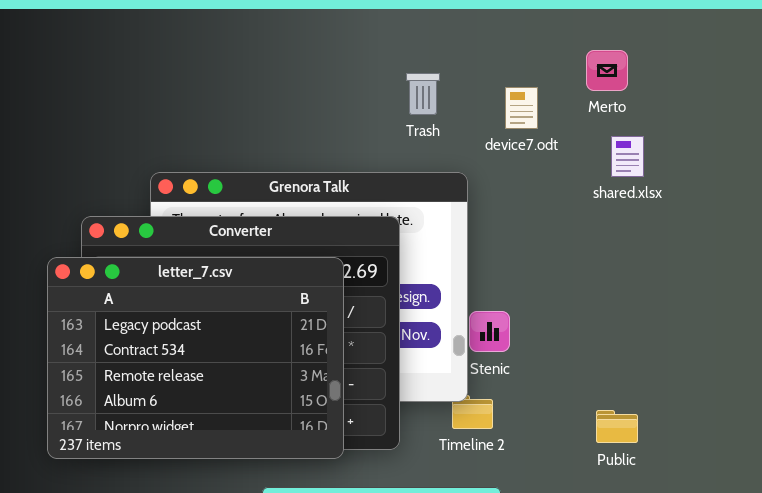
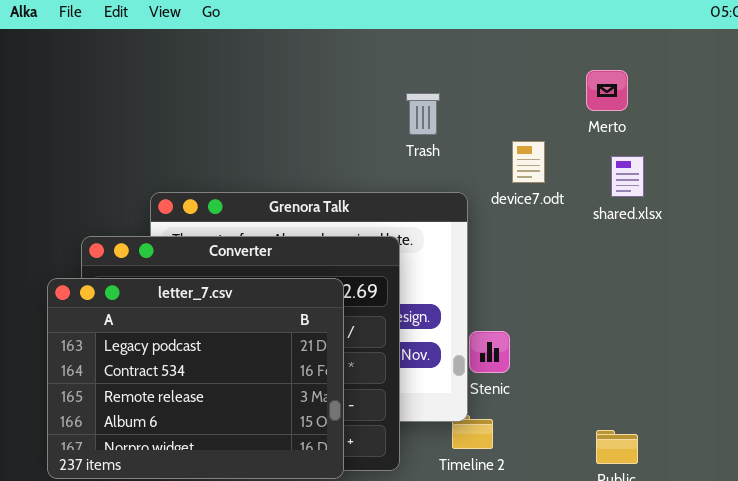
device7.odt: [505,87,538,129] -> [512,141,545,183], moved

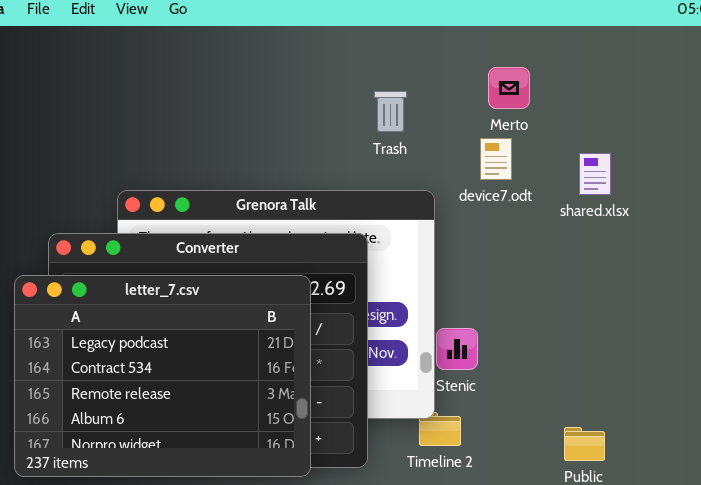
Merto: [586,70,628,111] -> [488,67,530,109], moved

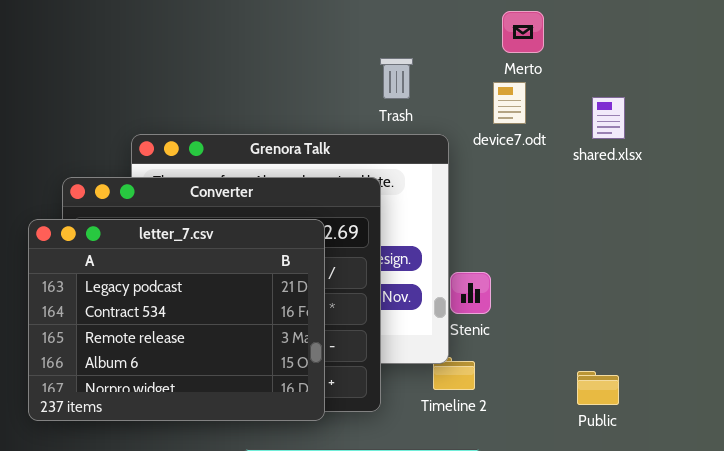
Trash: [374,91,407,132] -> [380,58,413,99], moved

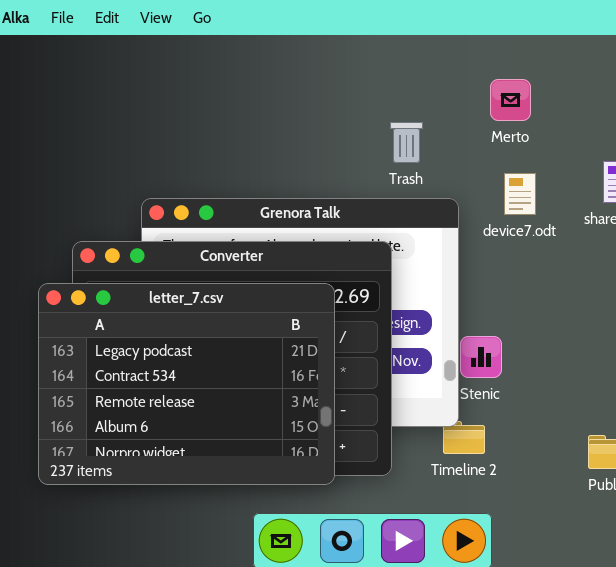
Merto: [502,11,544,53] -> [490,79,531,121], moved
device7.odt: [493,82,526,124] -> [504,173,536,215], moved

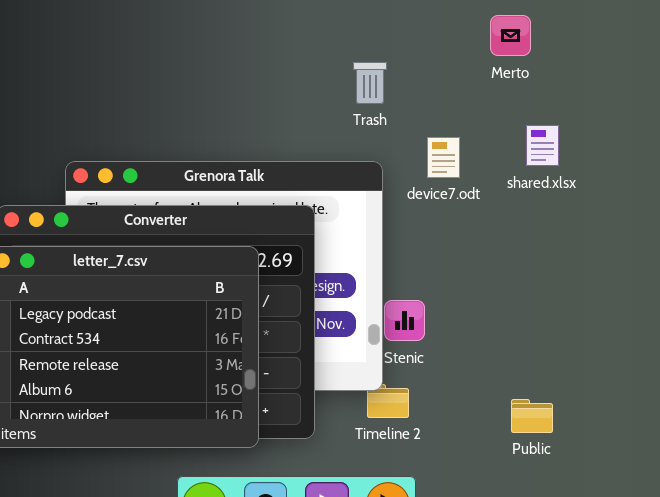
Merto: [490,79,531,121] -> [490,15,531,56], moved
Trash: [390,122,423,163] -> [353,62,387,104], moved

